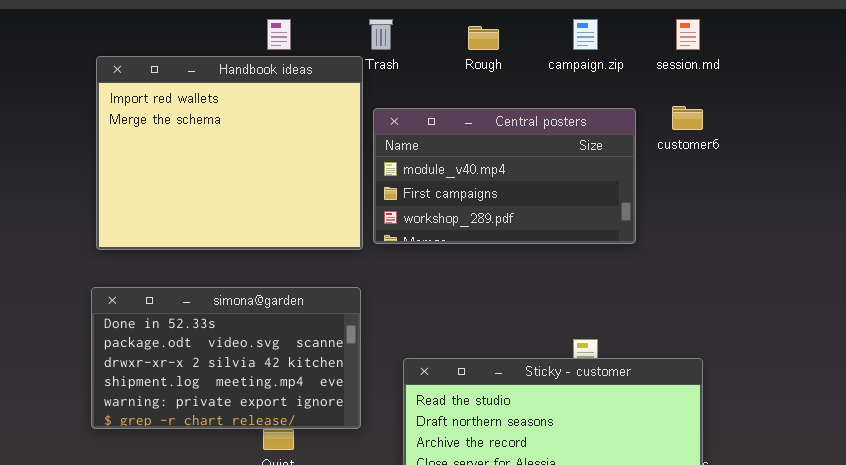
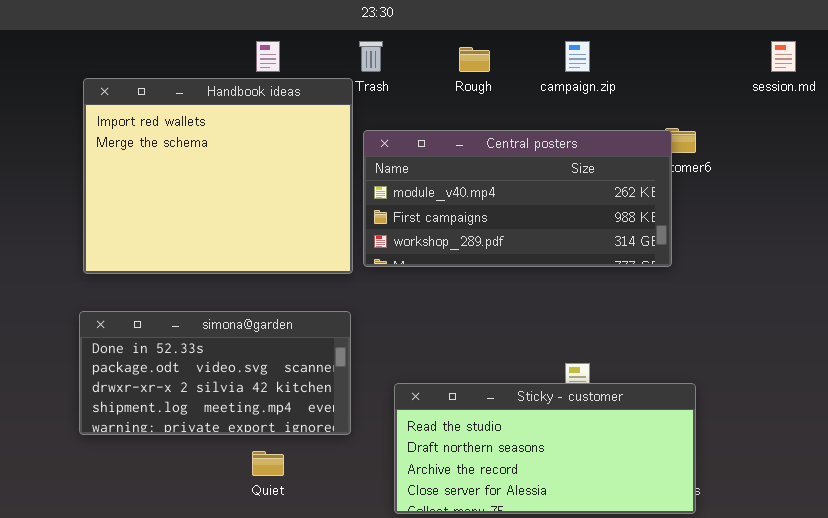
session.md: [676,19,700,50] -> [771,41,796,72], moved
Central posters: [373,108,636,244] -> [363,130,672,267], resized
simona@garden: [91,287,361,429] -> [79,311,351,435], resized

